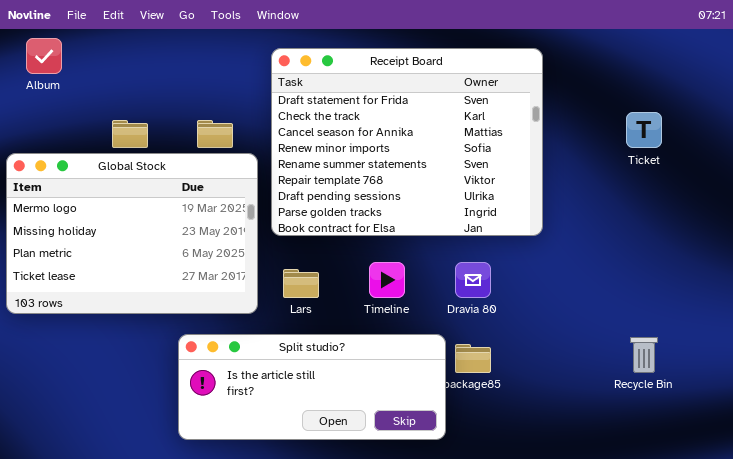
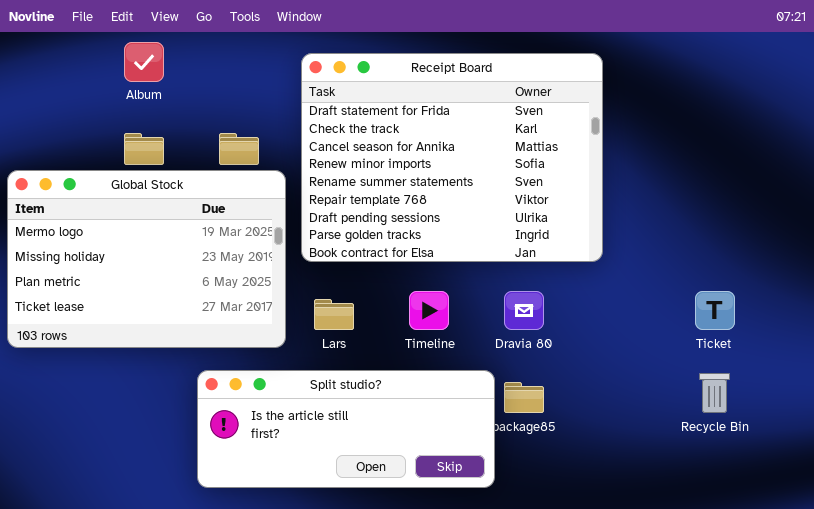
Album: [26,38,62,74] -> [124,42,164,82], moved
Ticket: [626,112,662,148] -> [695,291,735,330], moved

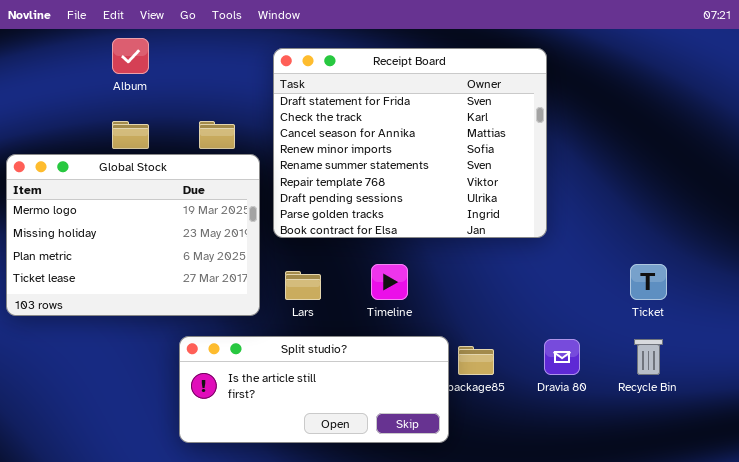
Dravia 80: [504,291,544,330] -> [544,339,580,375], moved

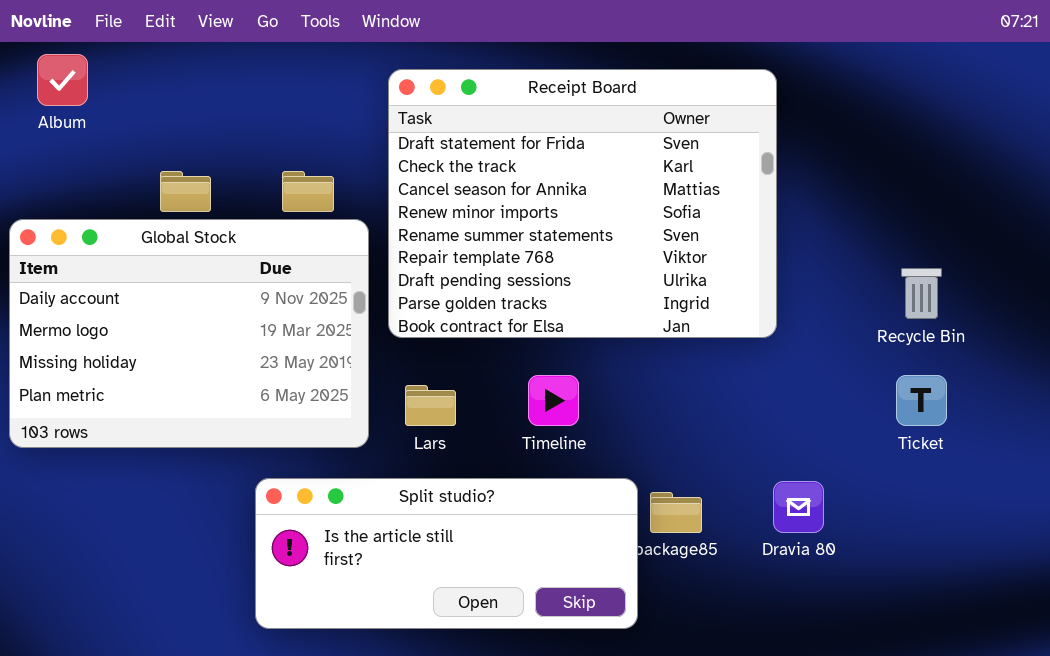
Album: [112,38,149,74] -> [37,54,88,106], moved
Global Stock: [6,154,260,316] -> [9,219,369,448], scrolled up 1 row
Recycle Bin: [634,339,663,375] -> [901,268,942,319], moved

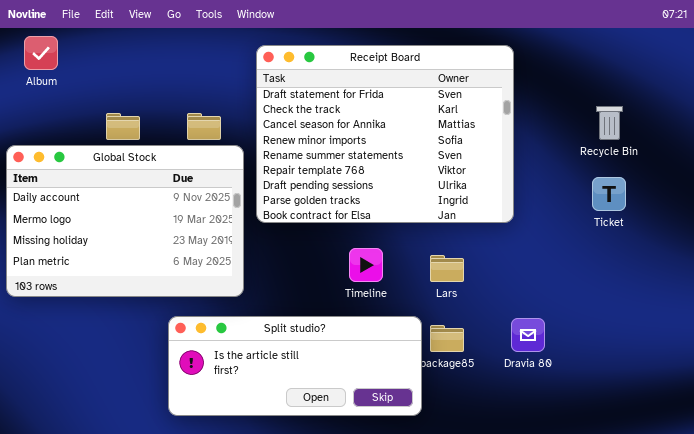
Recycle Bin: [901,268,942,319] -> [596,106,623,140], moved
Ticket: [896,375,947,426] -> [592,177,626,211], moved
Lars: [405,385,456,426] -> [430,255,464,282], moved

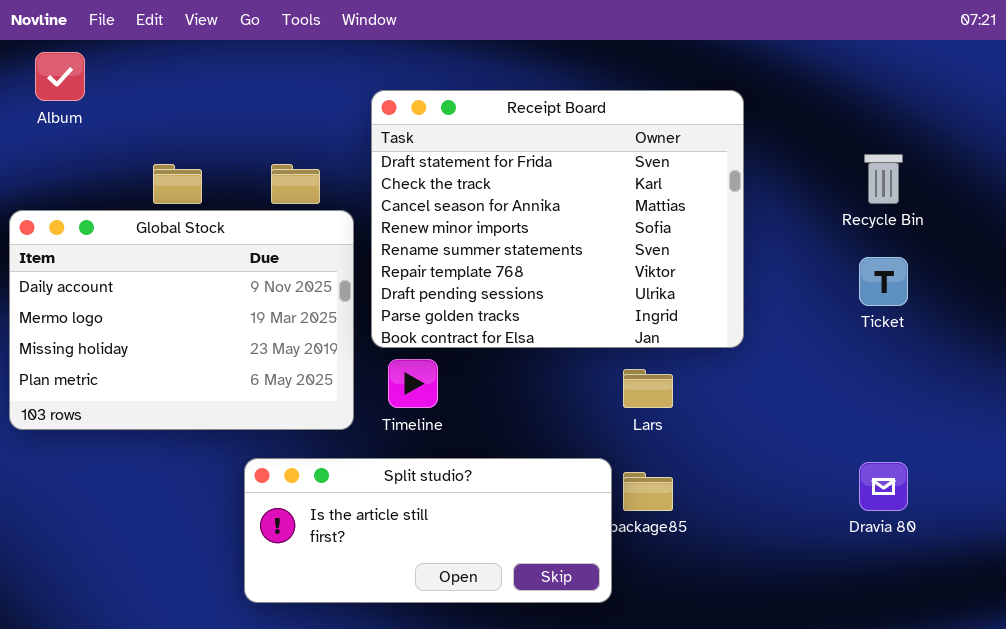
Receipt Board: [256,45,514,223] -> [371,90,744,348], moved
Timeline: [349,248,383,282] -> [388,359,438,408], moved
Dravia 80: [511,318,545,352] -> [859,462,908,511], moved

